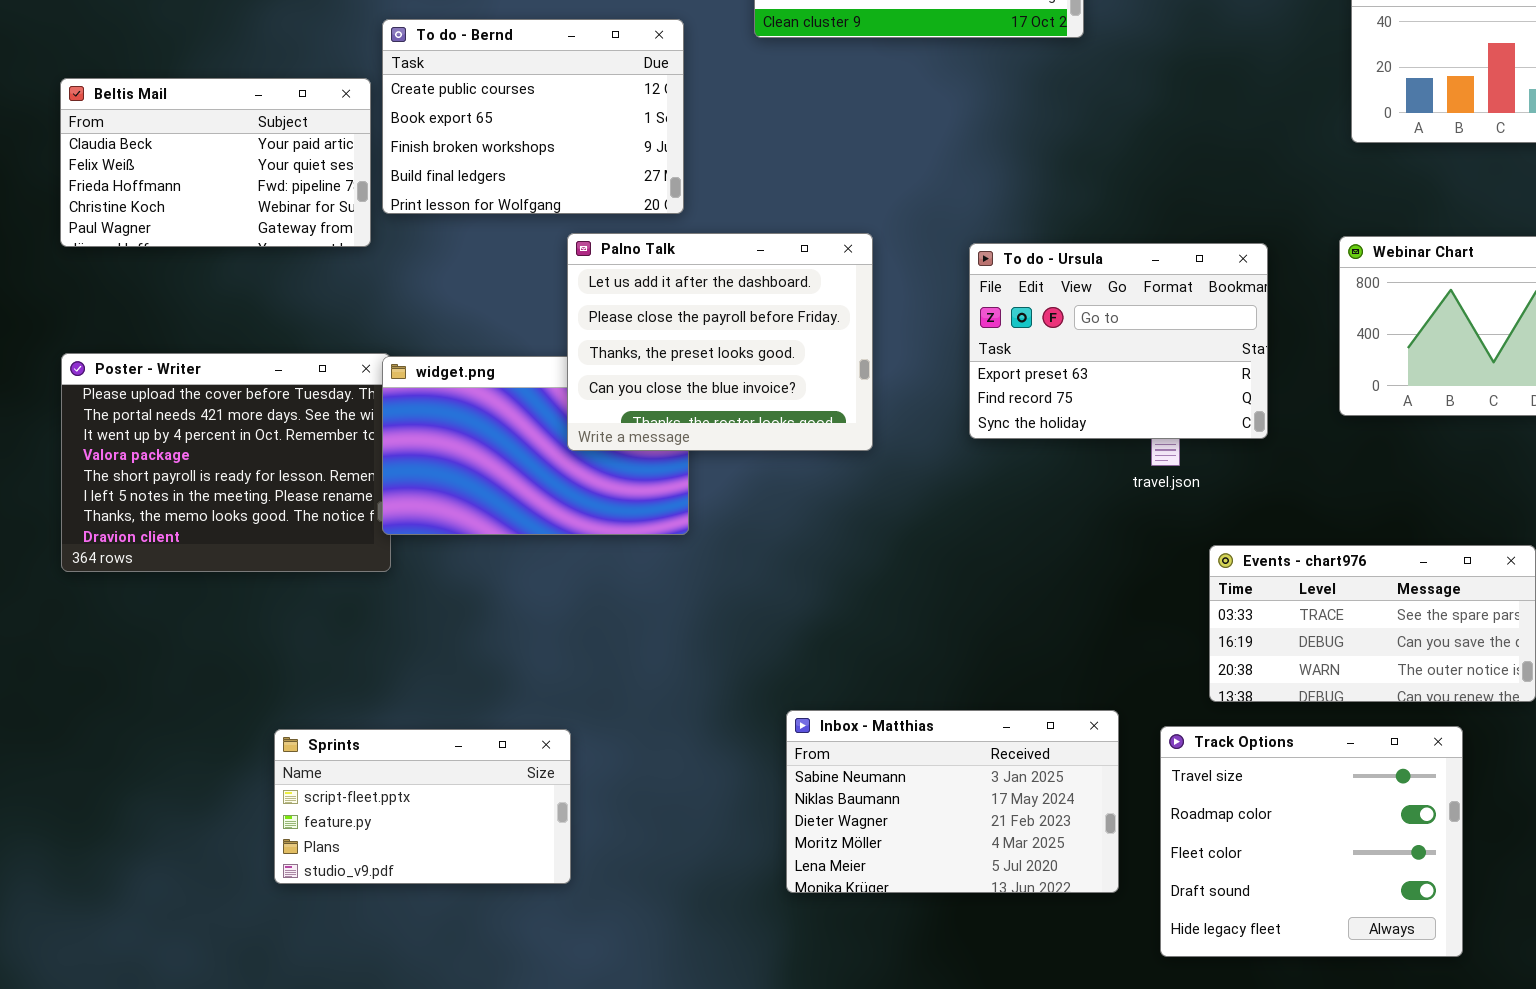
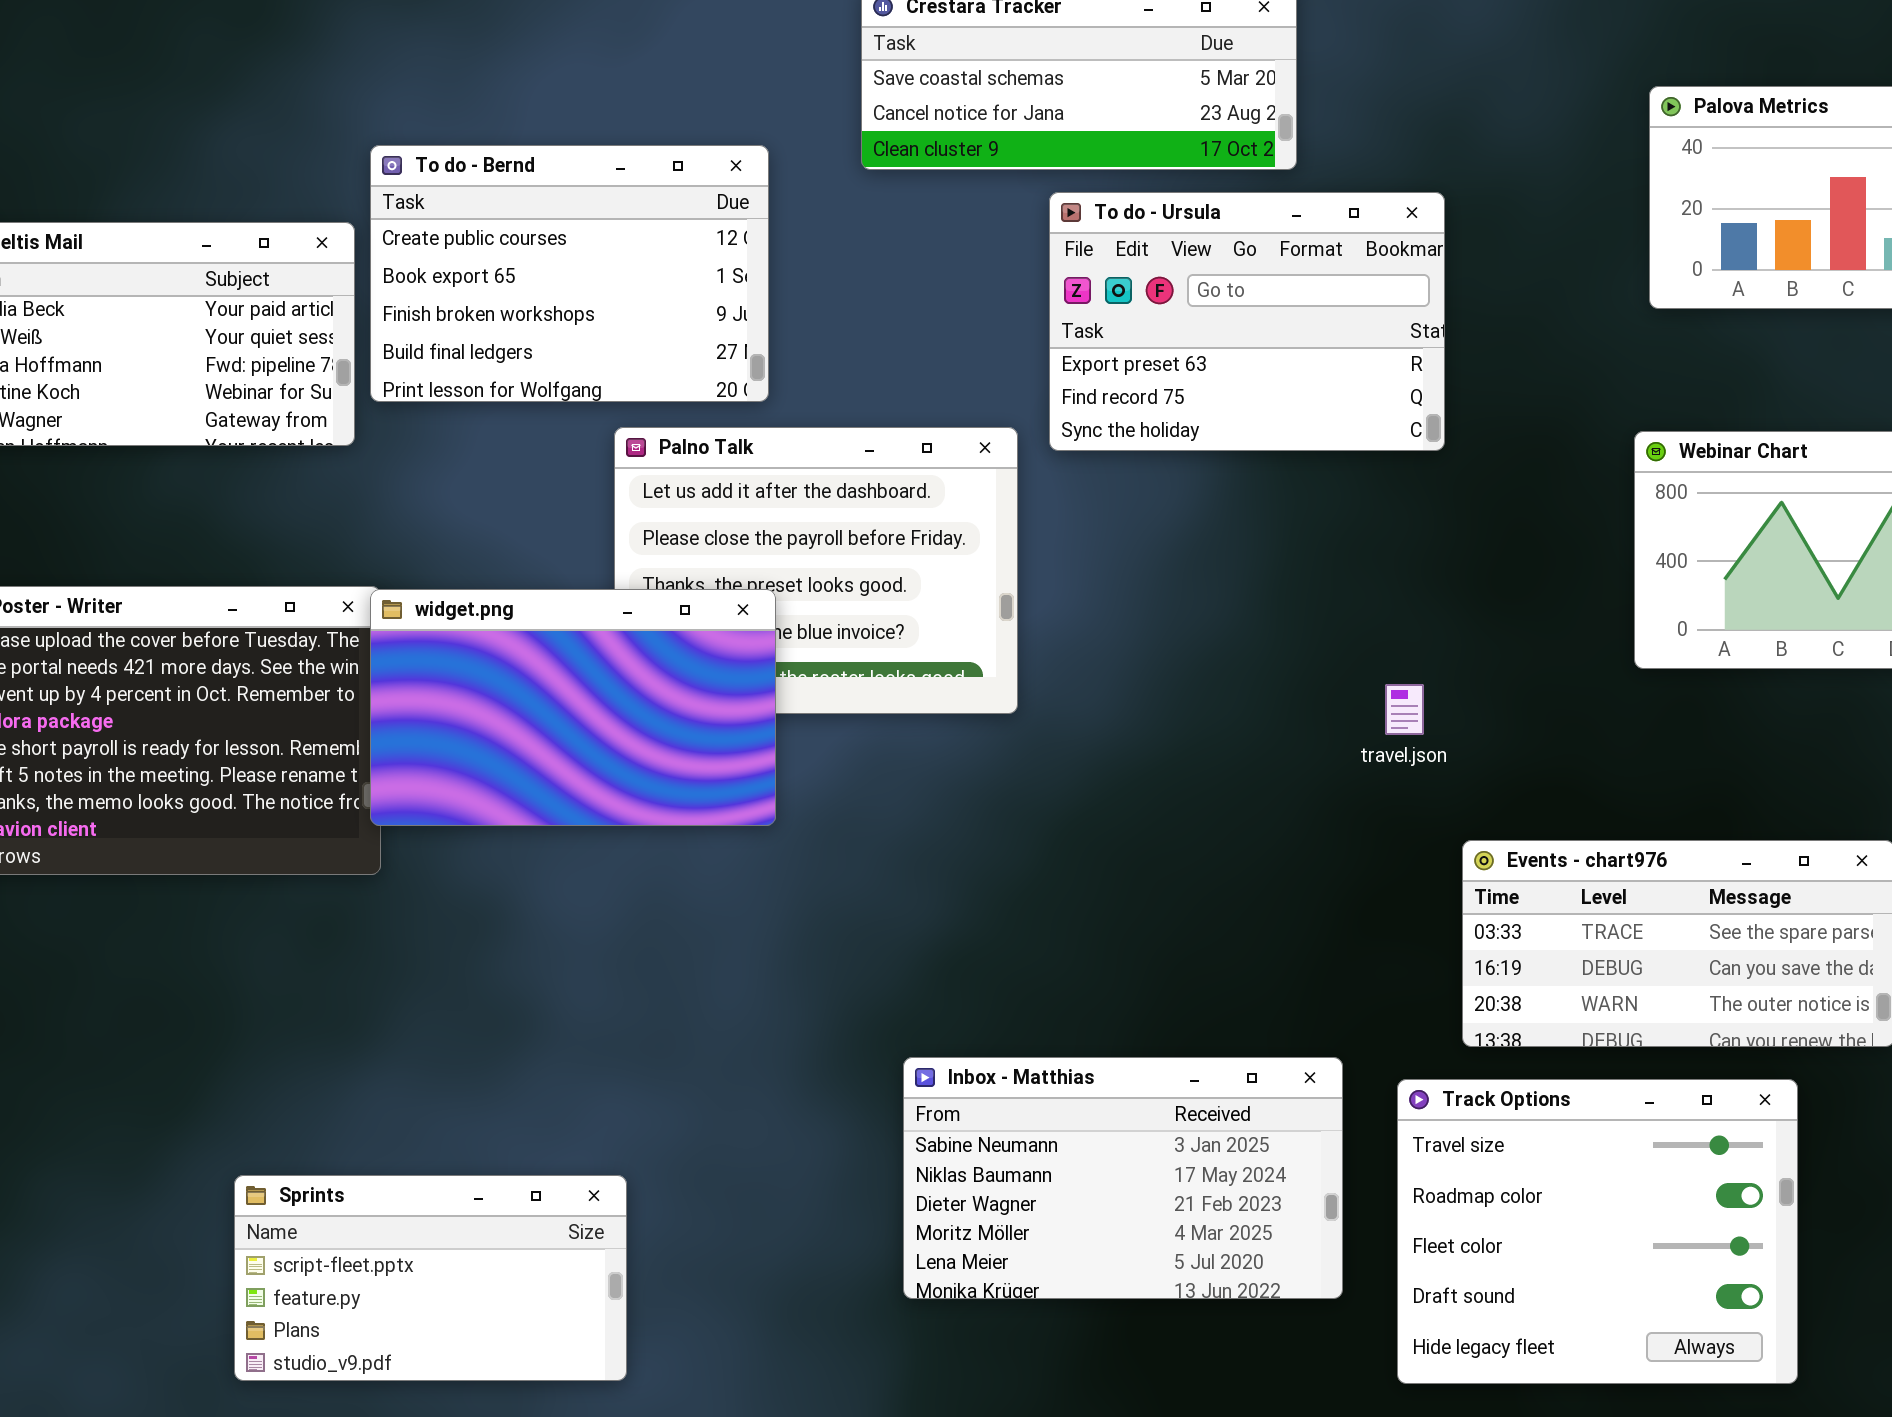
To do - Ursula: [969,243,1268,439] -> [1049,192,1445,451], moved
widget.png: [382,356,689,535] -> [370,589,776,826], raised
Sprints: [274,729,571,884] -> [234,1175,627,1381], moved

